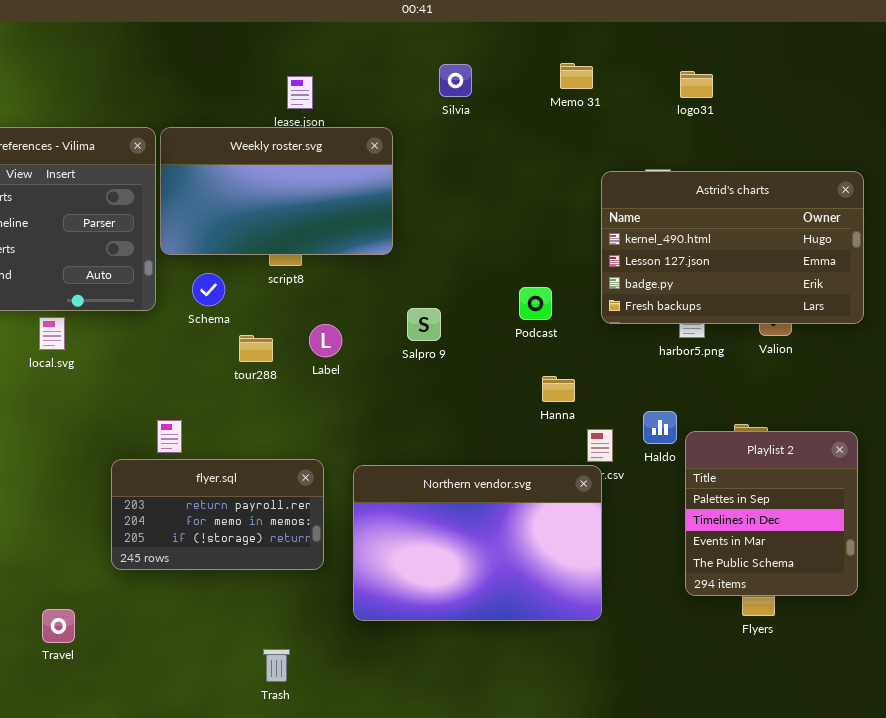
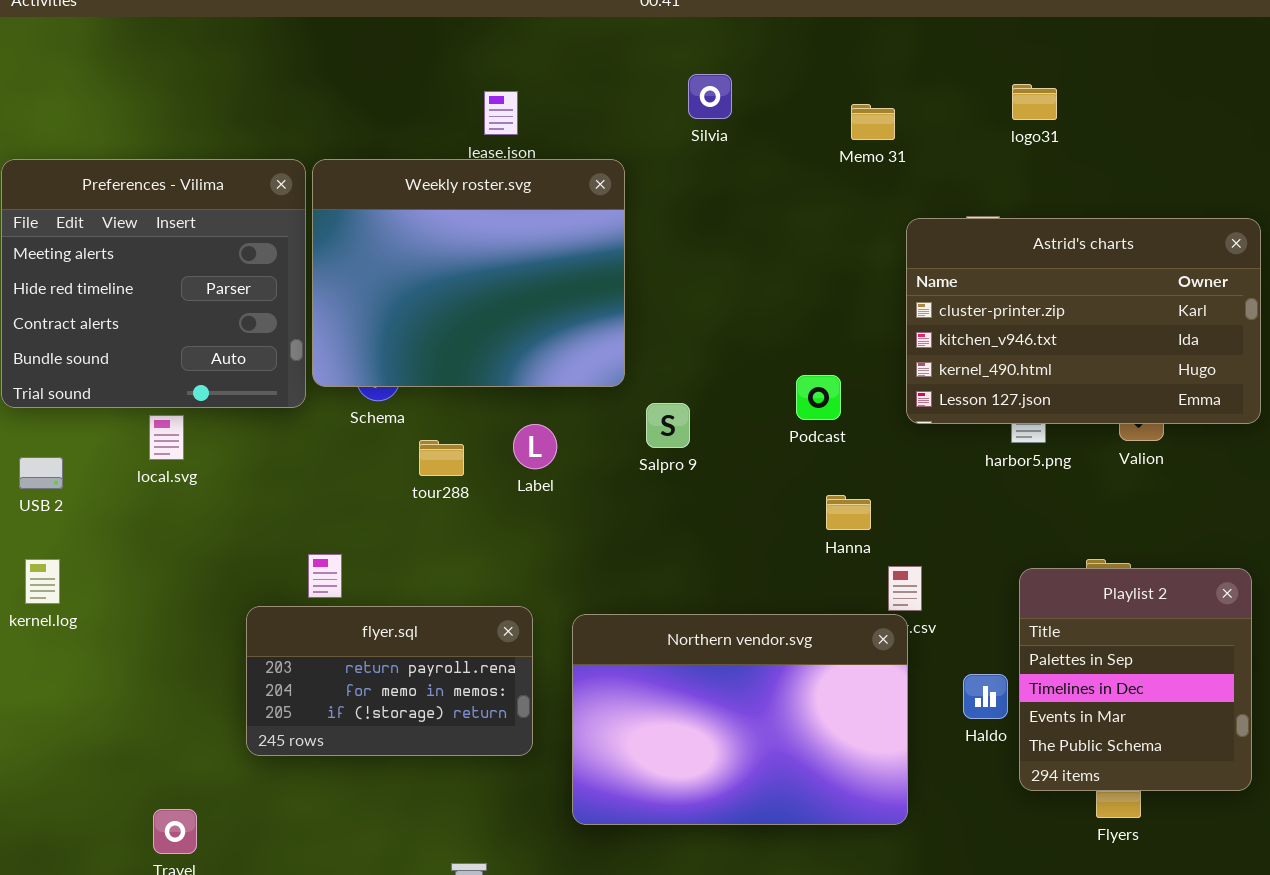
Memo 31: [560,63,593,89] -> [851,104,895,140], moved
Weekly roster.svg: [160,127,393,255] -> [312,159,625,387], resized
Astrid's charts: [601,171,864,324] -> [906,218,1261,424], scrolled up 2 rows
Haldo: [643,411,677,444] -> [963,674,1008,719], moved

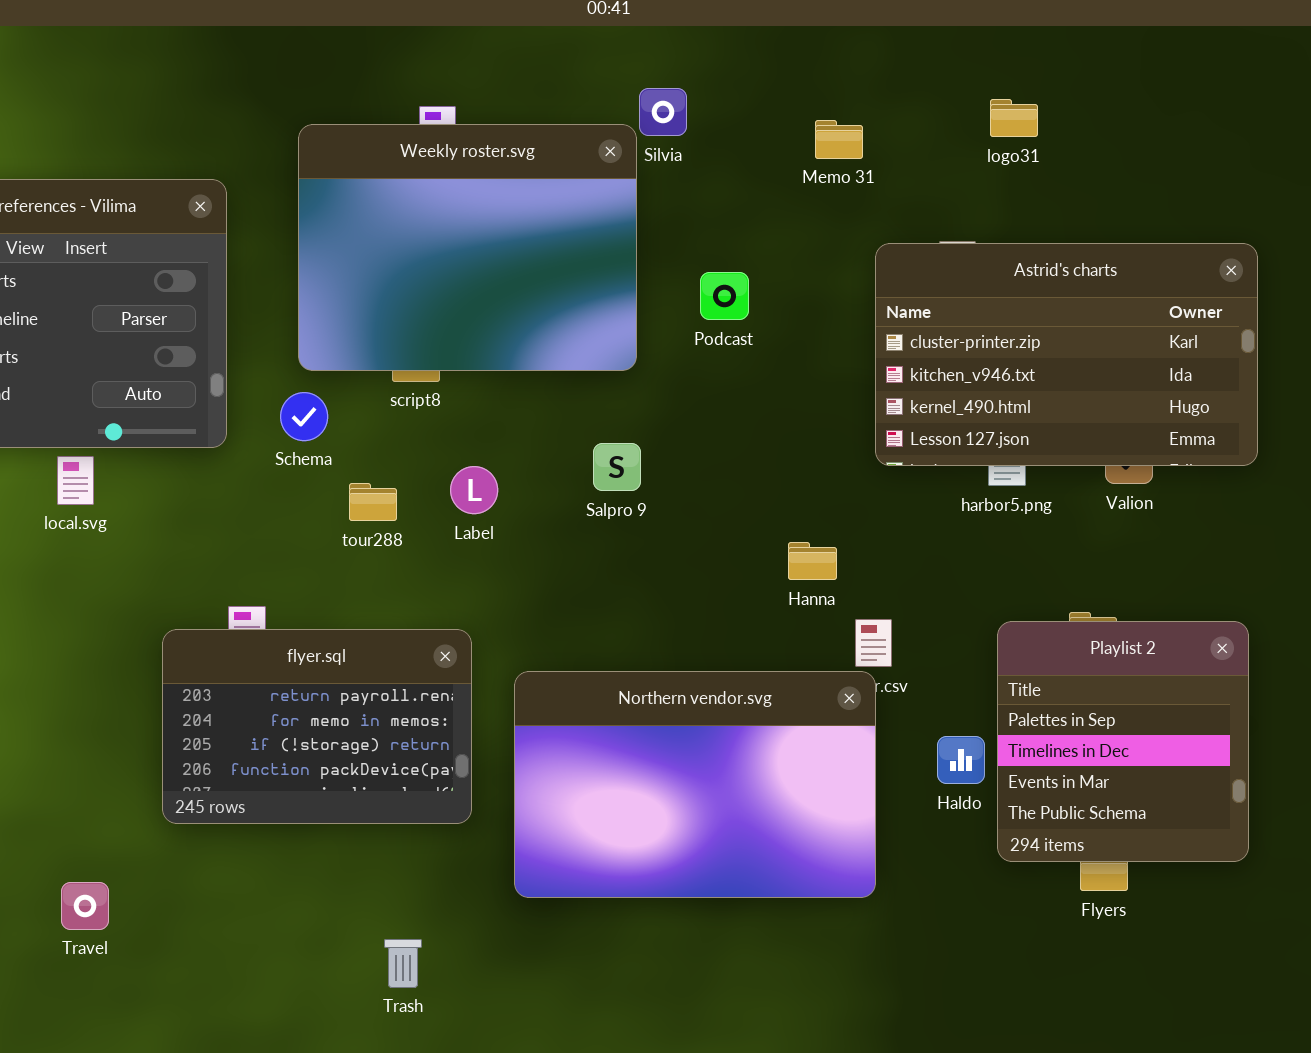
Weekly roster.svg: [312,159,625,387] -> [298,124,637,371], moved
Podcast: [796,375,841,420] -> [700,272,749,320], moved
flyer.sql: [246,606,533,756] -> [162,629,472,824], resized

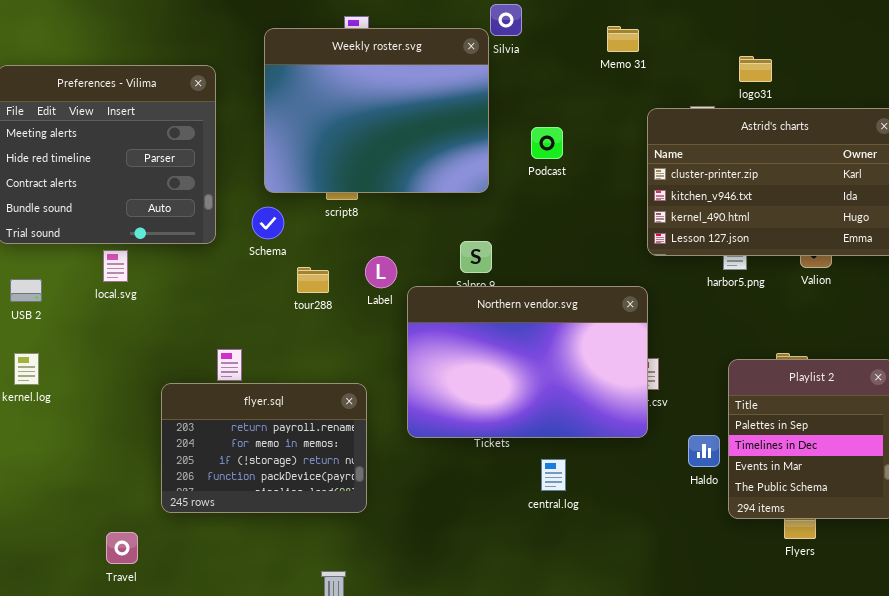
logo31: [990,99,1038,137] -> [739,56,772,82], moved
flyer.sql: [162,629,472,824] -> [161,383,367,513], moved
Northern vendor.svg: [514,671,876,898] -> [407,286,648,438], moved

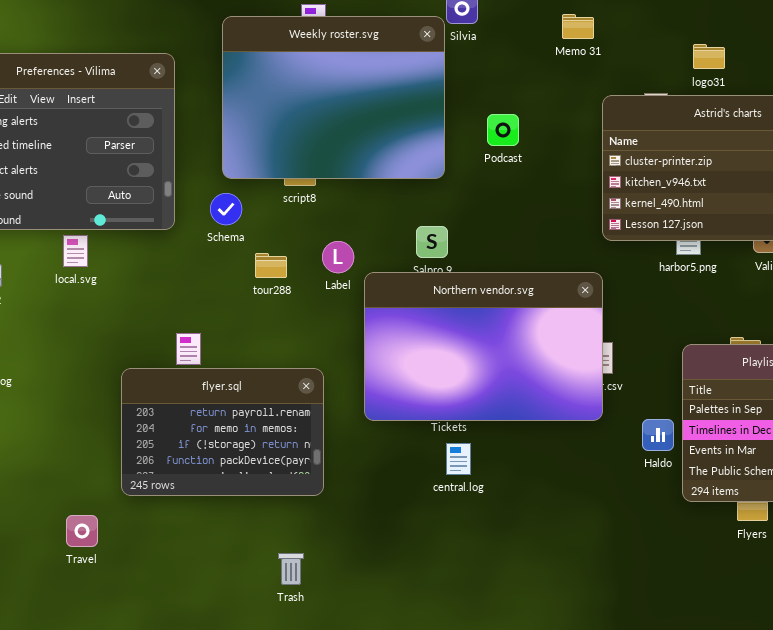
central.log: [541,459,566,491] -> [446,443,471,475], moved

